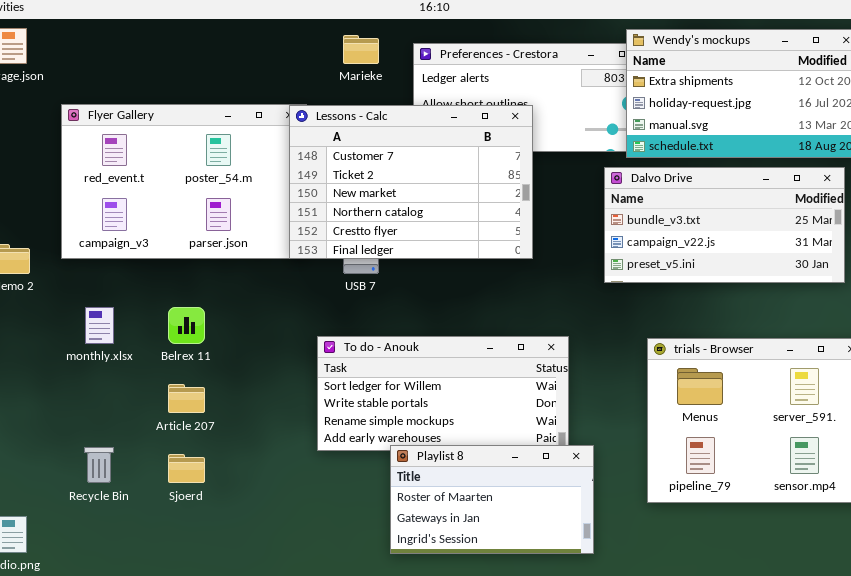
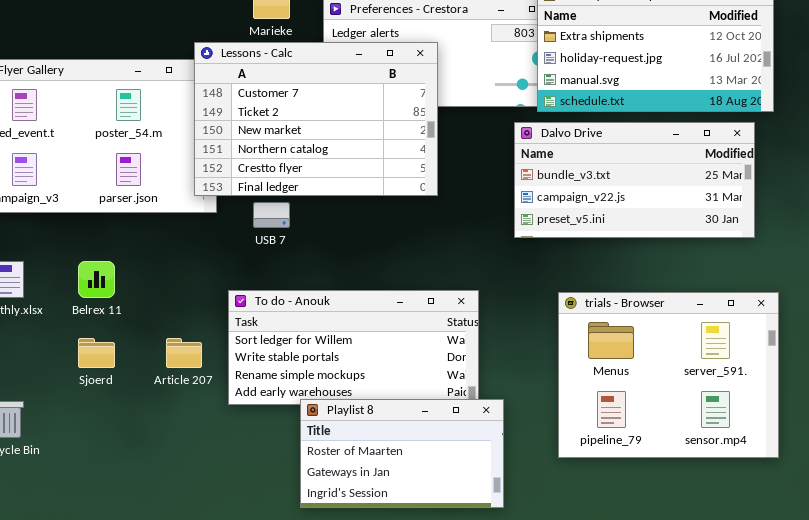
Lessons - Calc: [289,105,533,259] -> [194,42,438,196], moved
Article 207: [168,384,205,413] -> [166,338,202,368], moved
Sjoerd: [168,454,205,483] -> [78,338,115,368], moved

